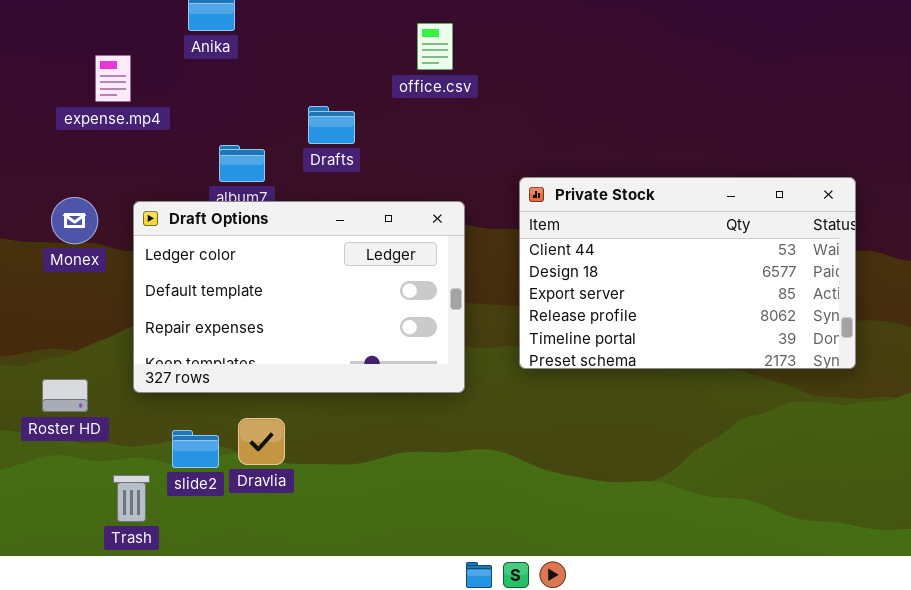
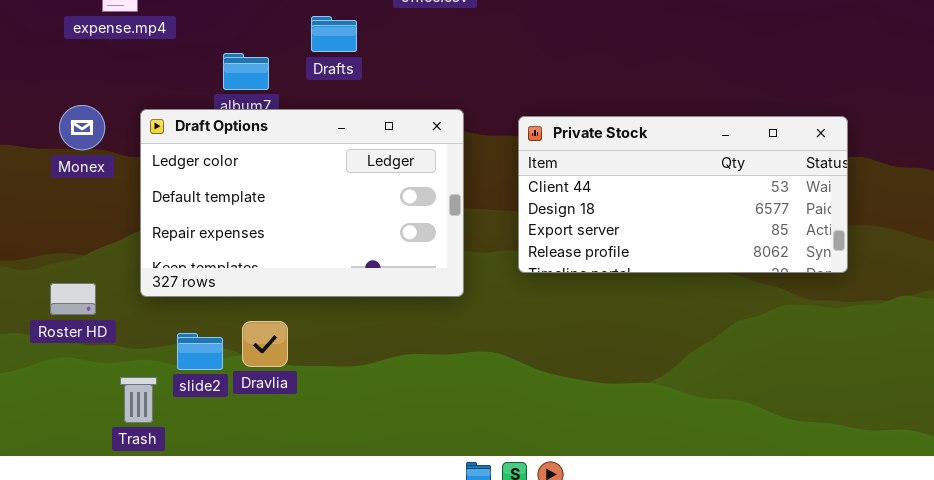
Private Stock: [519,177,856,369] -> [518,116,848,273], resized

